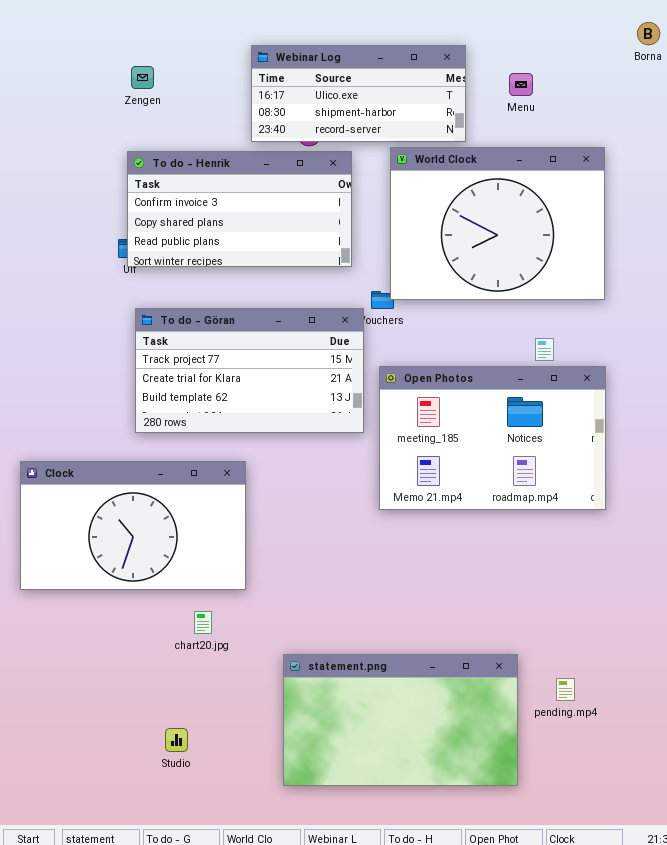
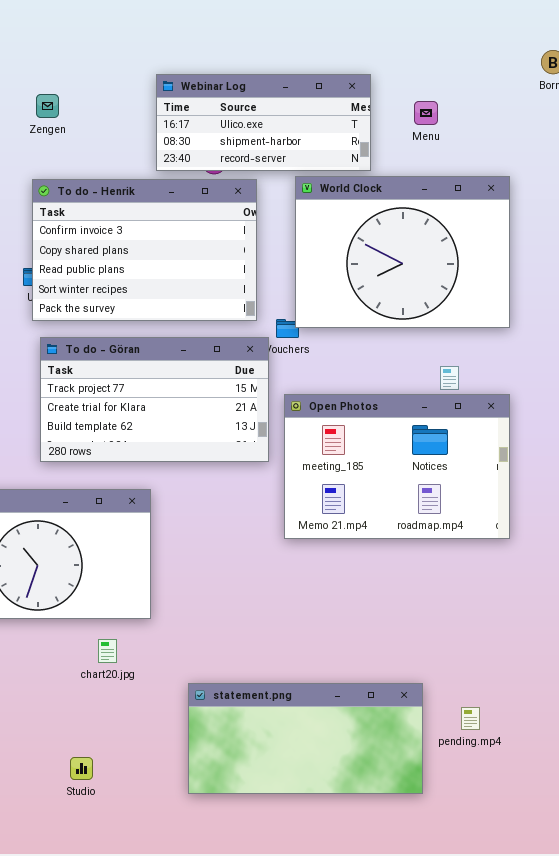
To do - Henrik: [127,151,352,267] -> [32,179,257,321], resized
statement.png: [283,654,518,786] -> [188,683,423,794], resized

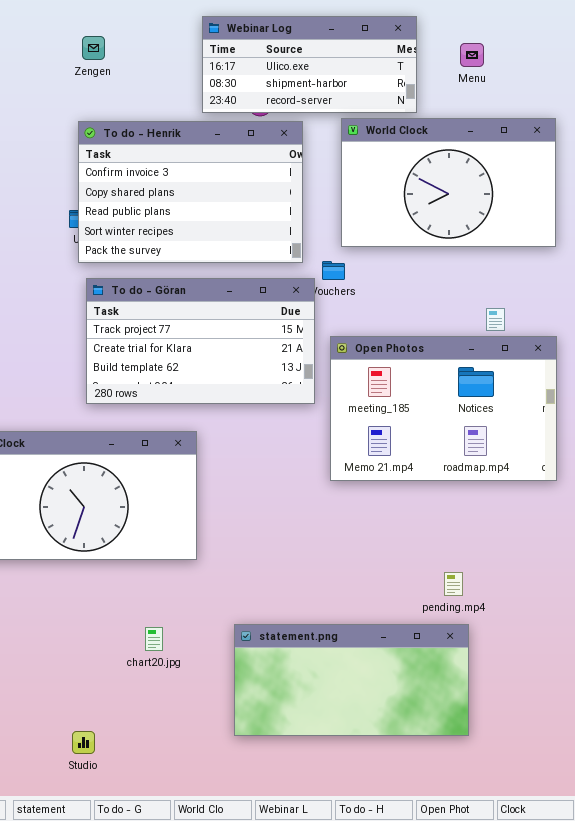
World Clock: [295,176,510,328] -> [341,118,556,247], resized
chart20.jpg: [98,639,117,663] -> [145,627,163,651], moved
pending.mp4: [461,707,480,730] -> [444,572,463,596], moved
Studio: [70,757,93,780] -> [72,731,95,754], moved

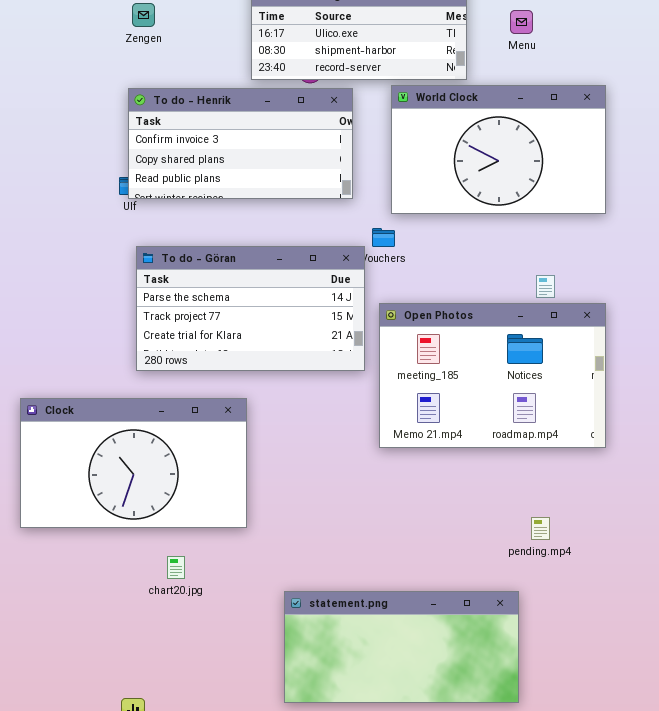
To do - Henrik: [78,121,303,263] -> [128,88,353,199], resized
To do - Göran: [86,278,315,404] -> [136,246,365,371], scrolled up 1 row
pending.mp4: [444,572,463,596] -> [531,517,550,540], moved
chart20.jpg: [145,627,163,651] -> [167,556,185,579], moved

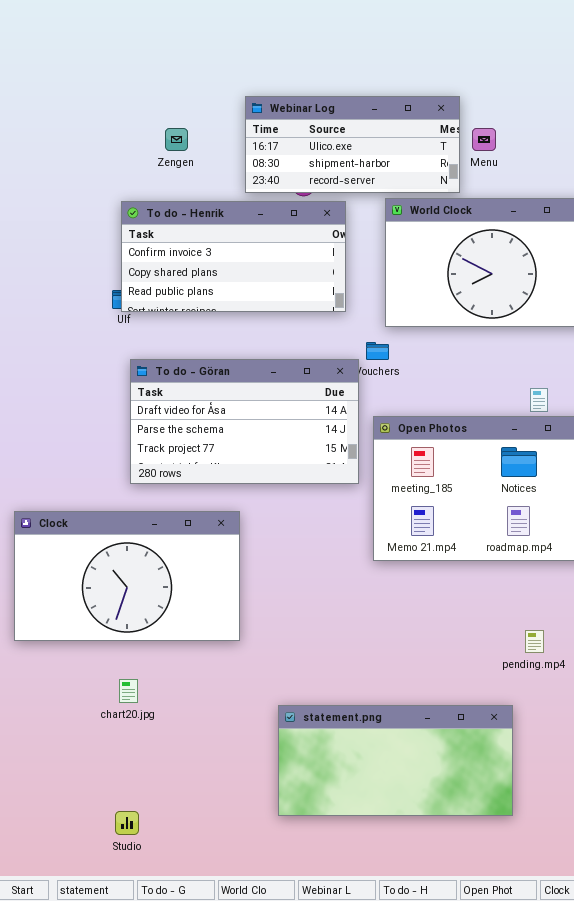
Zengen: [132,3,155,27] -> [165,128,188,151], moved
Menu: [510,10,533,34] -> [472,128,496,151], moved
To do - Göran: [136,246,365,371] -> [130,359,359,484], scrolled up 1 row
chart20.jpg: [167,556,185,579] -> [119,679,138,703], moved

